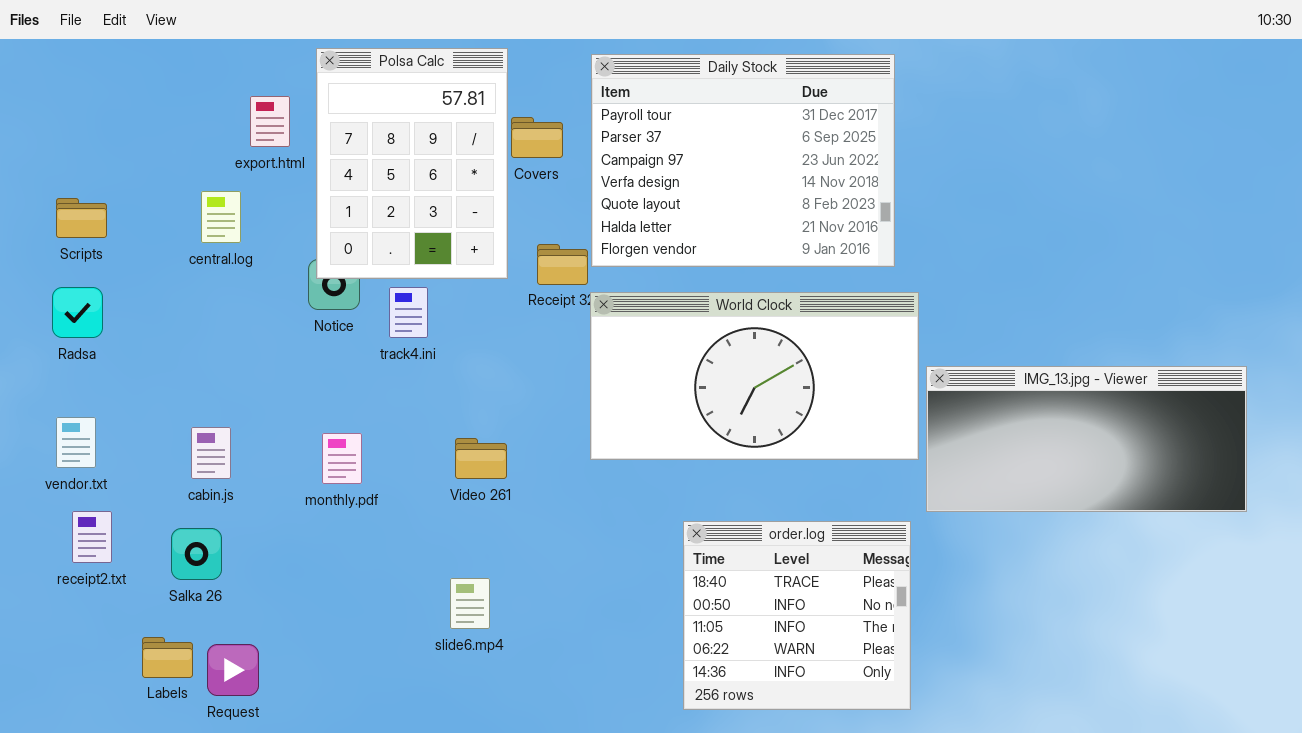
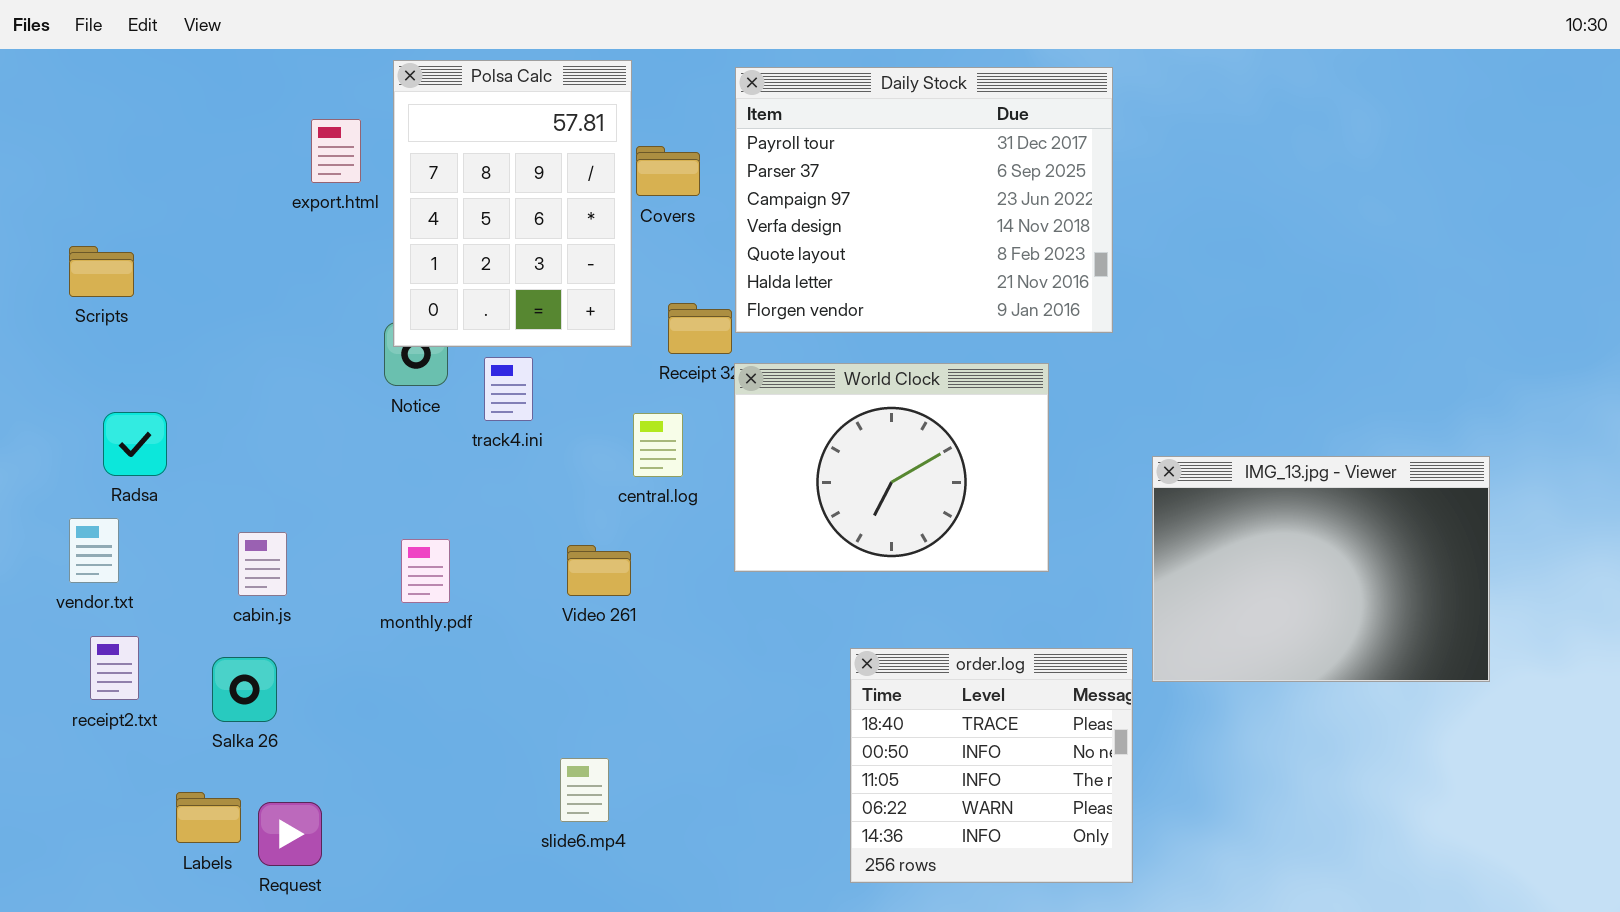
central.log: [201,191,241,243] -> [633,413,683,477], moved
Radsa: [52,287,103,338] -> [103,412,167,476], moved
World Clock: [590,292,919,460] -> [734,363,1049,572], resized
IMG_13.jpg - Viewer: [926,366,1247,512] -> [1152,456,1490,682], resized
slide6.mp4: [450,578,490,629] -> [560,758,609,822], moved

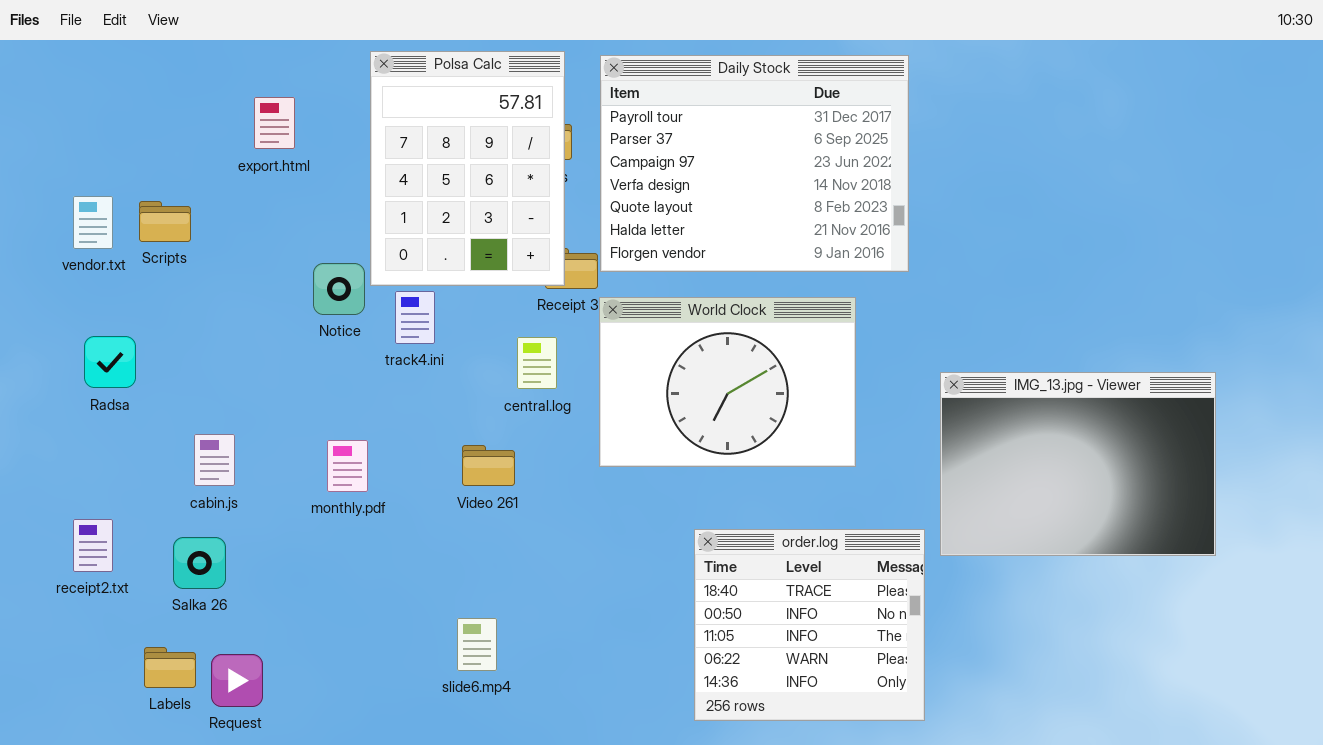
Polsa Calc: [393,60,632,347] -> [370,51,565,286], moved
Scripts: [69,246,134,297] -> [139,201,191,242], moved
vendor.txt: [69,518,119,583] -> [73,196,113,249], moved

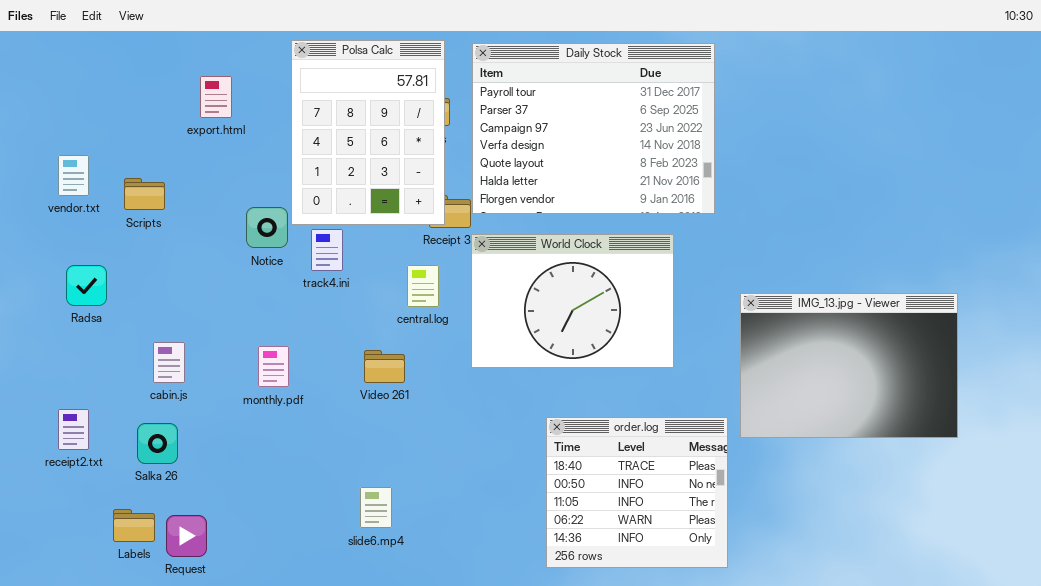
Scripts: [139,201,191,242] -> [124,178,165,210], moved

